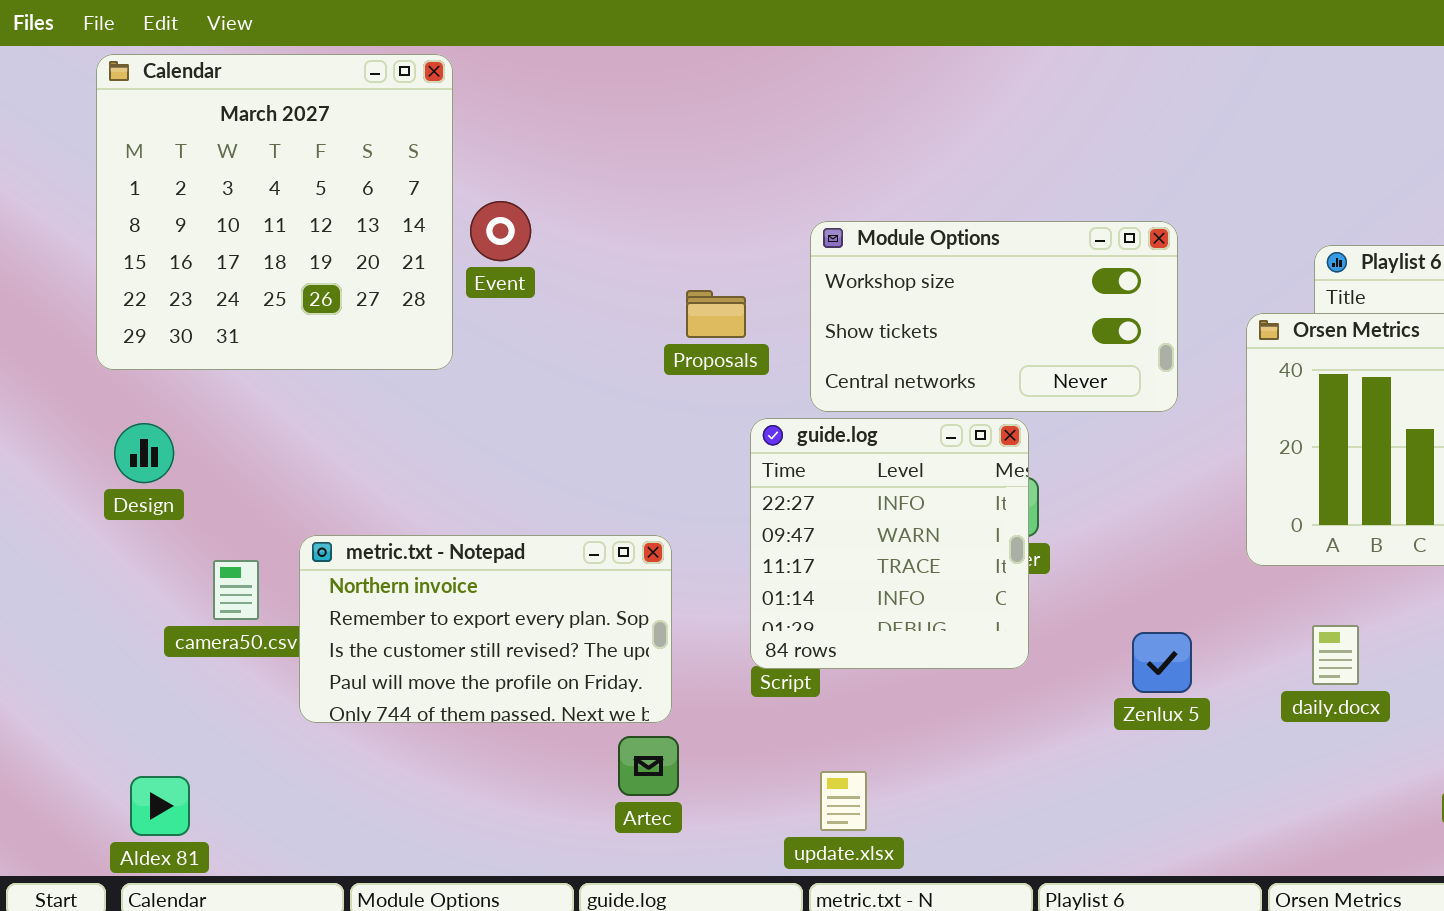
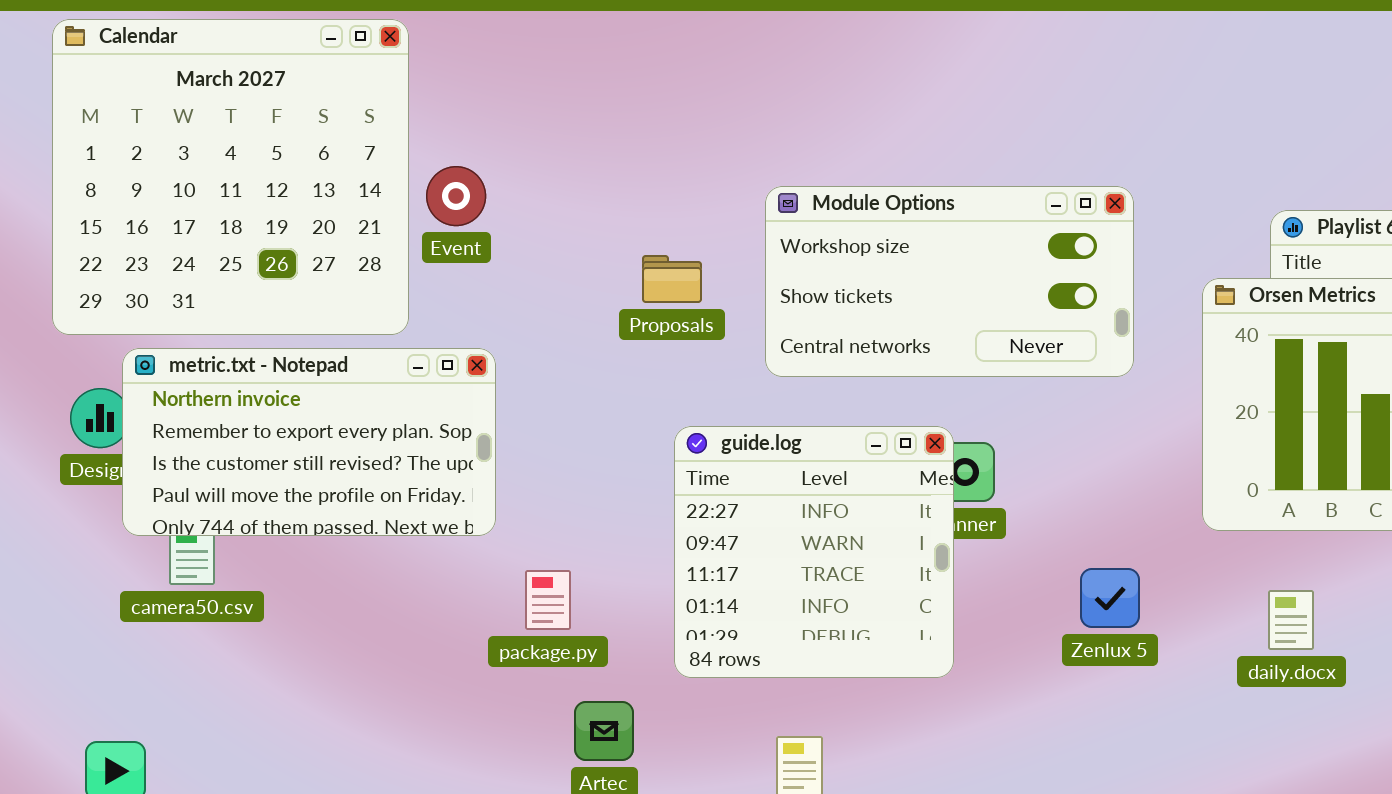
guide.log: [750,418,1029,669] -> [674,426,954,678], moved
metric.txt - Notepad: [299,535,672,723] -> [122,348,496,536], moved
Zenlux 5: [1132,632,1192,693] -> [1080,568,1140,628], moved

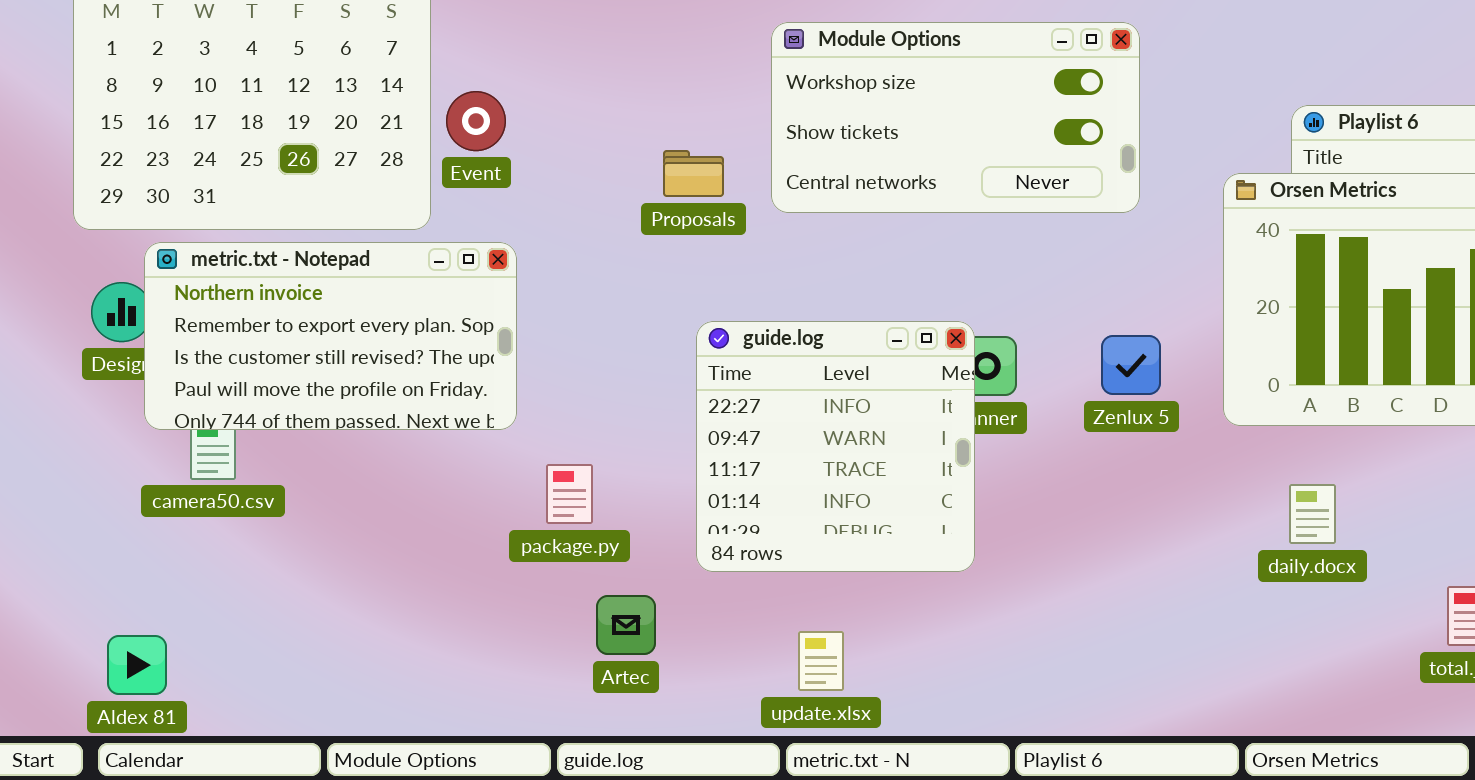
Event: [426,166,486,226] -> [446,91,506,151], moved
Module Options: [765,186,1134,377] -> [771,22,1140,213], moved
Zenlux 5: [1080,568,1140,628] -> [1101,335,1161,395], moved

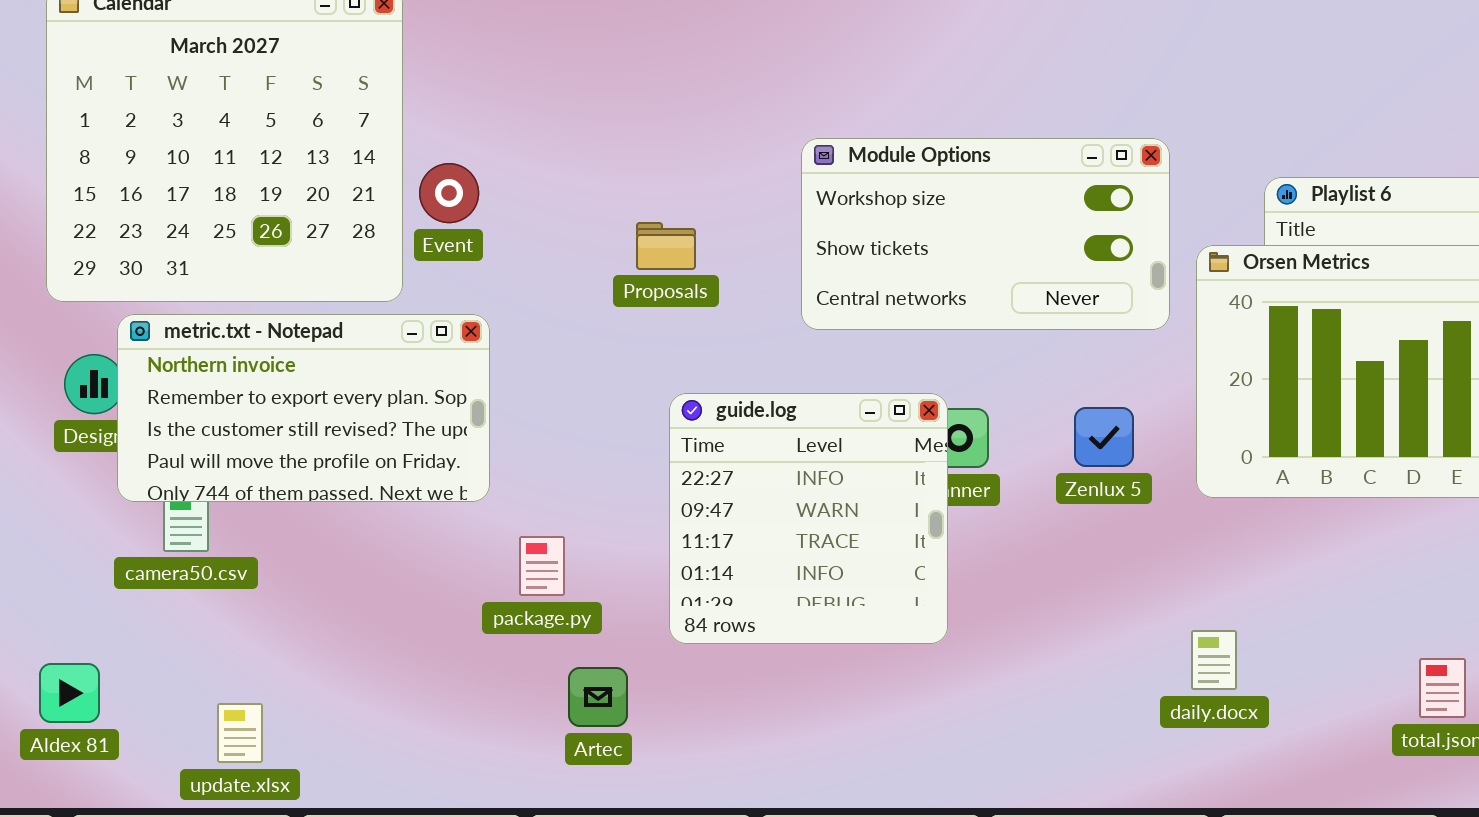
Module Options: [771,22,1140,213] -> [801,138,1170,330], moved
daily.docx: [1289,484,1336,544] -> [1191,630,1237,690], moved
update.xlsx: [798,631,844,691] -> [217,703,263,763], moved
Aldex 81: [107,635,167,695] -> [39,663,100,723], moved

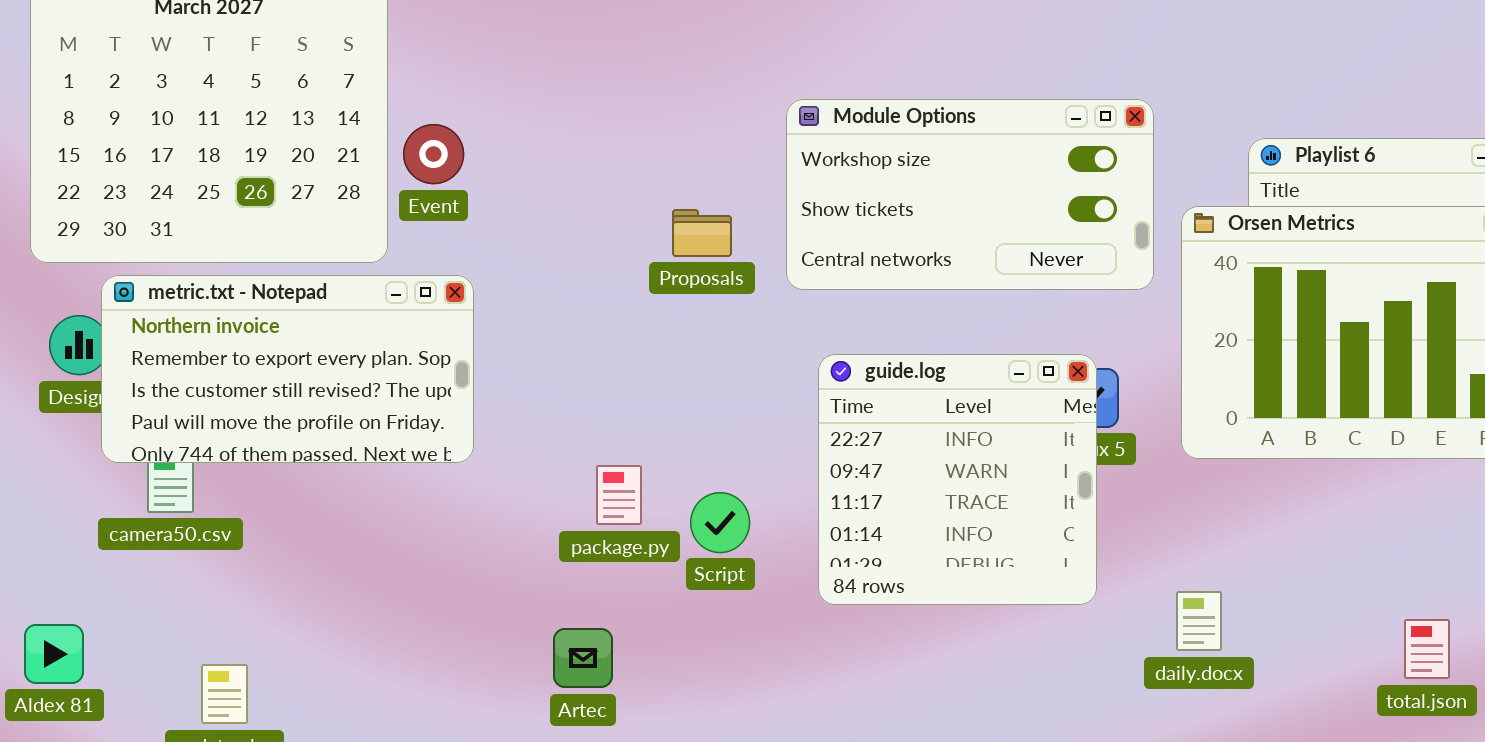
Proposals: [636,222,696,270] -> [672,209,732,257], moved
guide.log: [669,393,948,644] -> [818,354,1097,605], moved
package.py: [519,536,565,596] -> [596,465,642,525], moved

